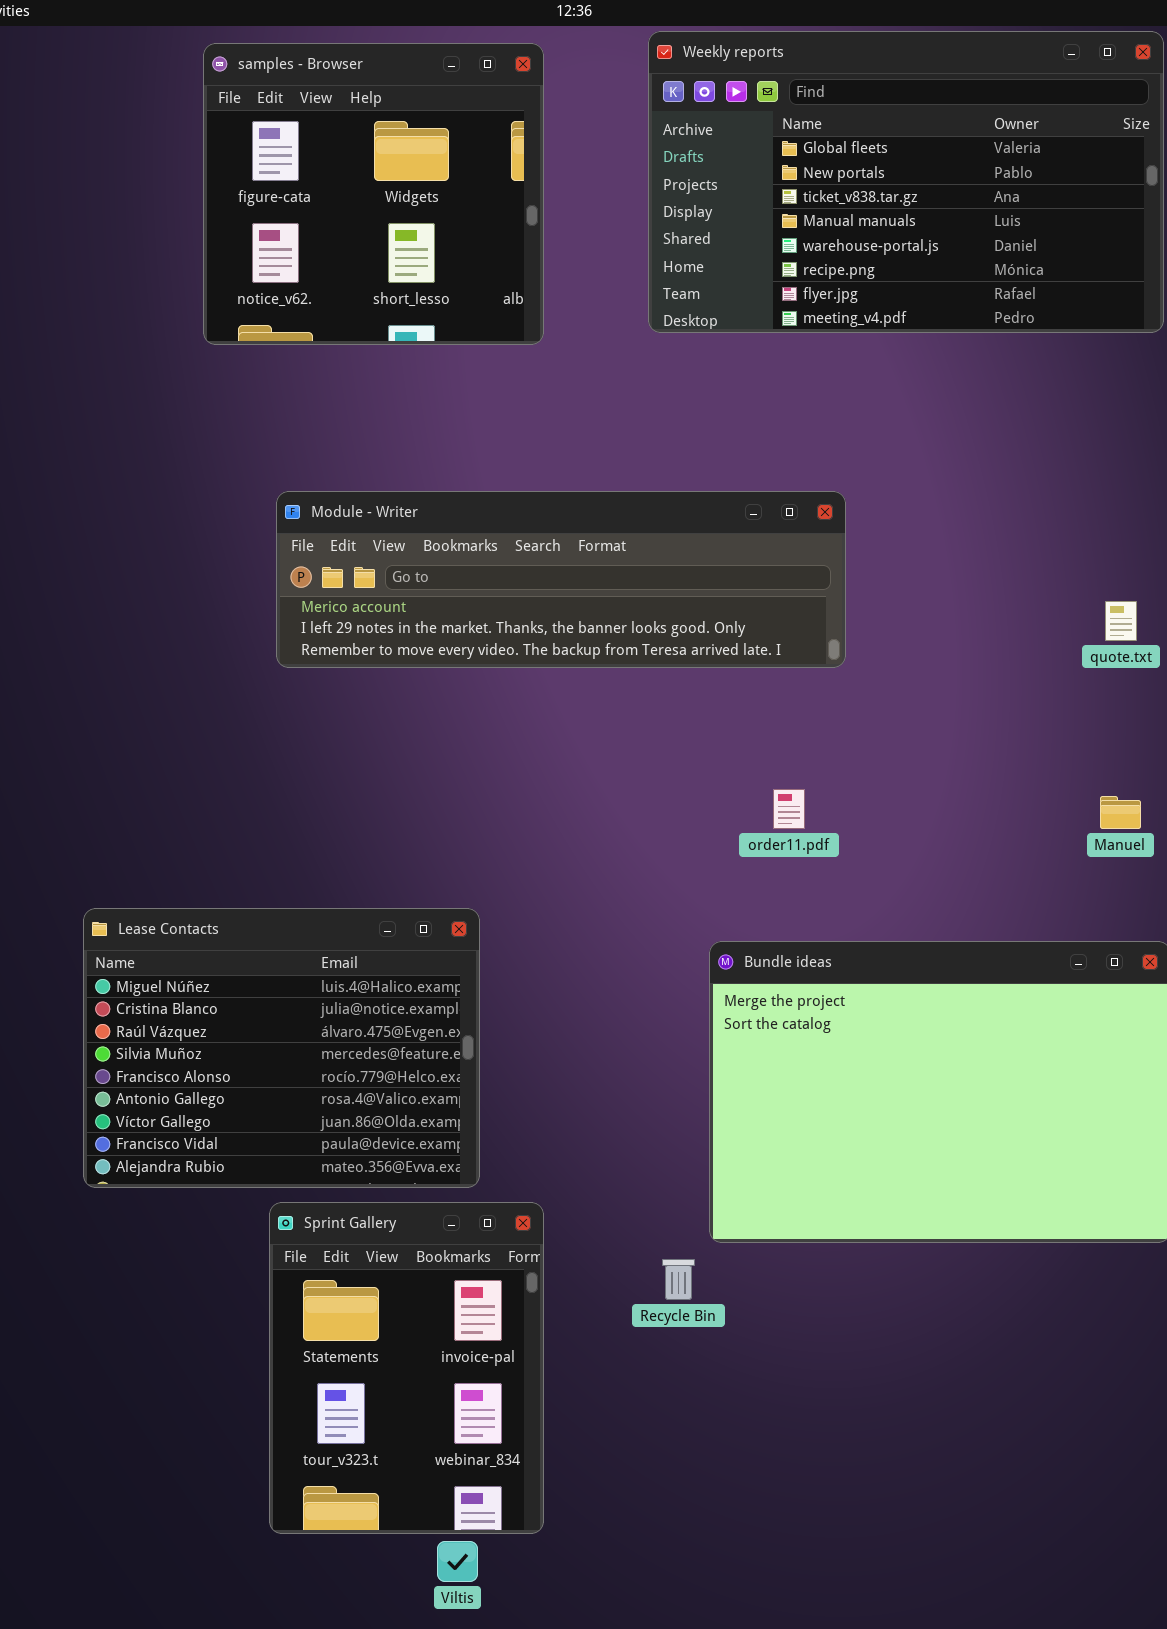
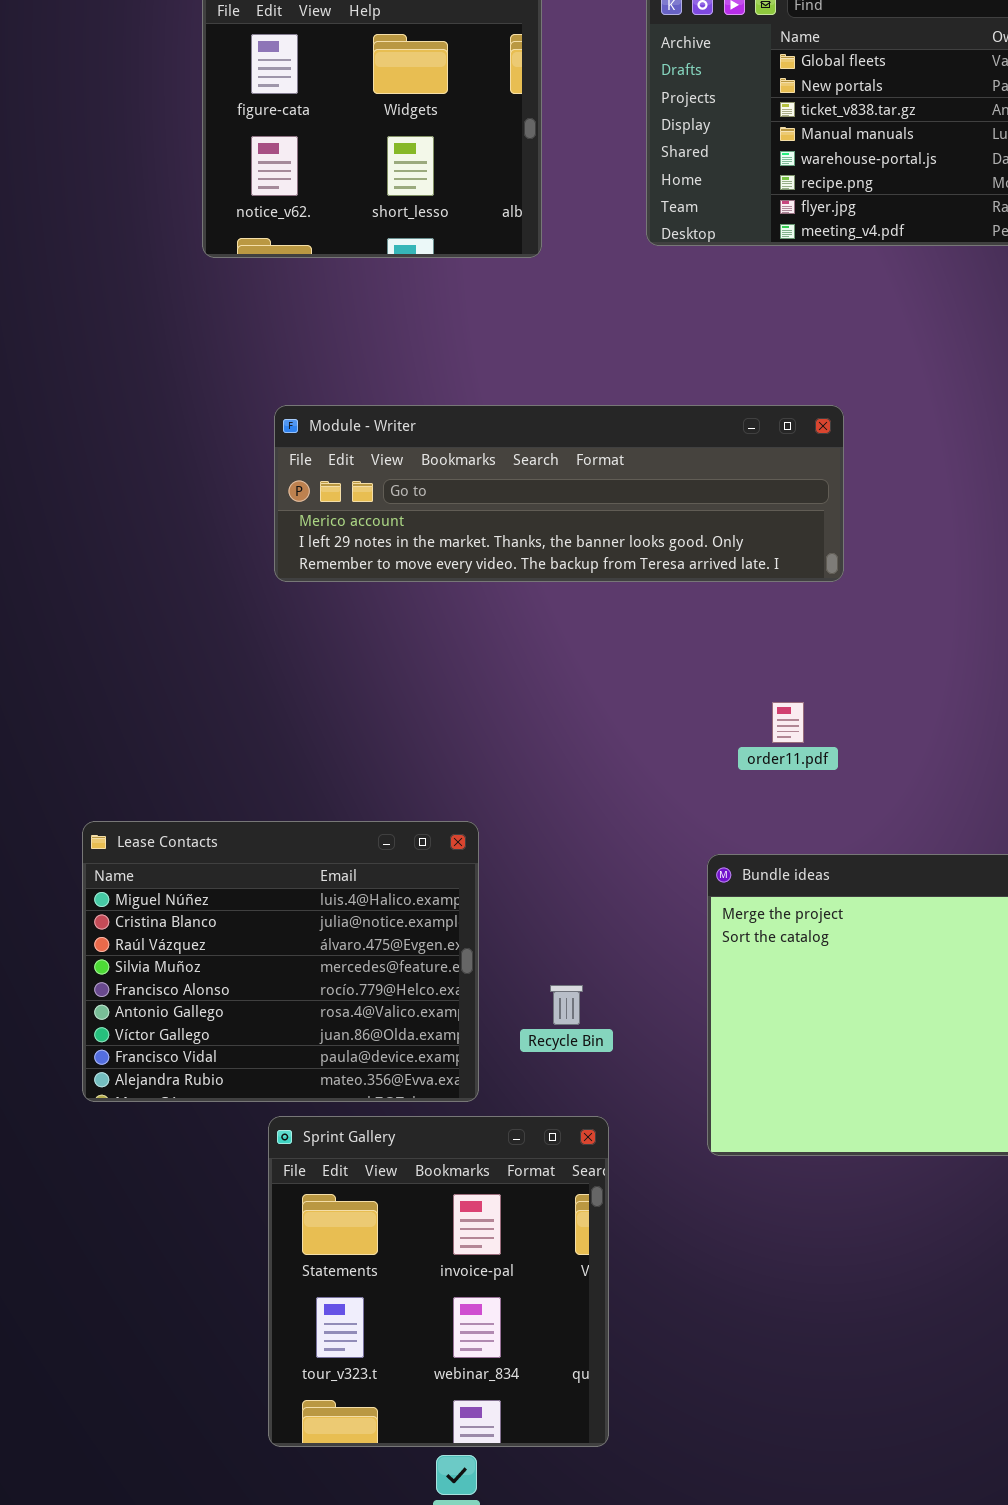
Sprint Gallery: [269,1202,544,1534] -> [268,1116,609,1447], resized
Recycle Bin: [662,1259,695,1300] -> [550,985,583,1025], moved

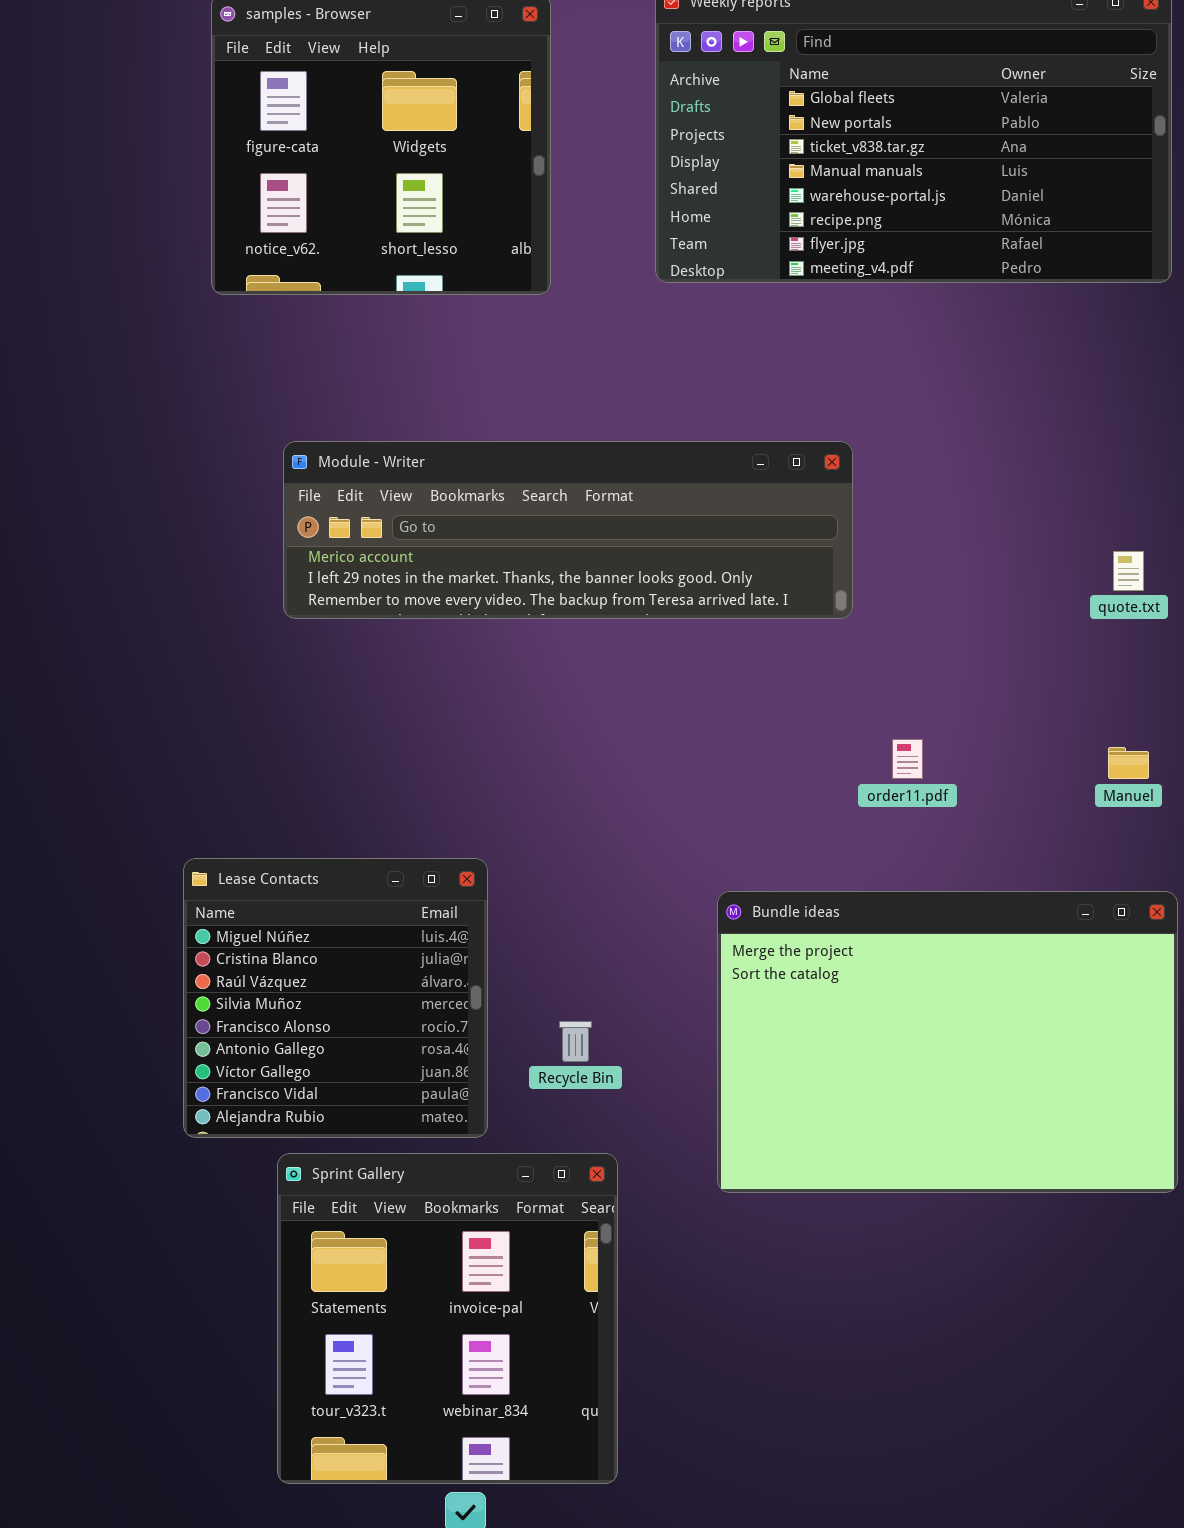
order11.pdf: [772,702,804,743] -> [892,739,923,779], moved
Lease Contacts: [82,821,479,1102] -> [183,858,488,1138], resized

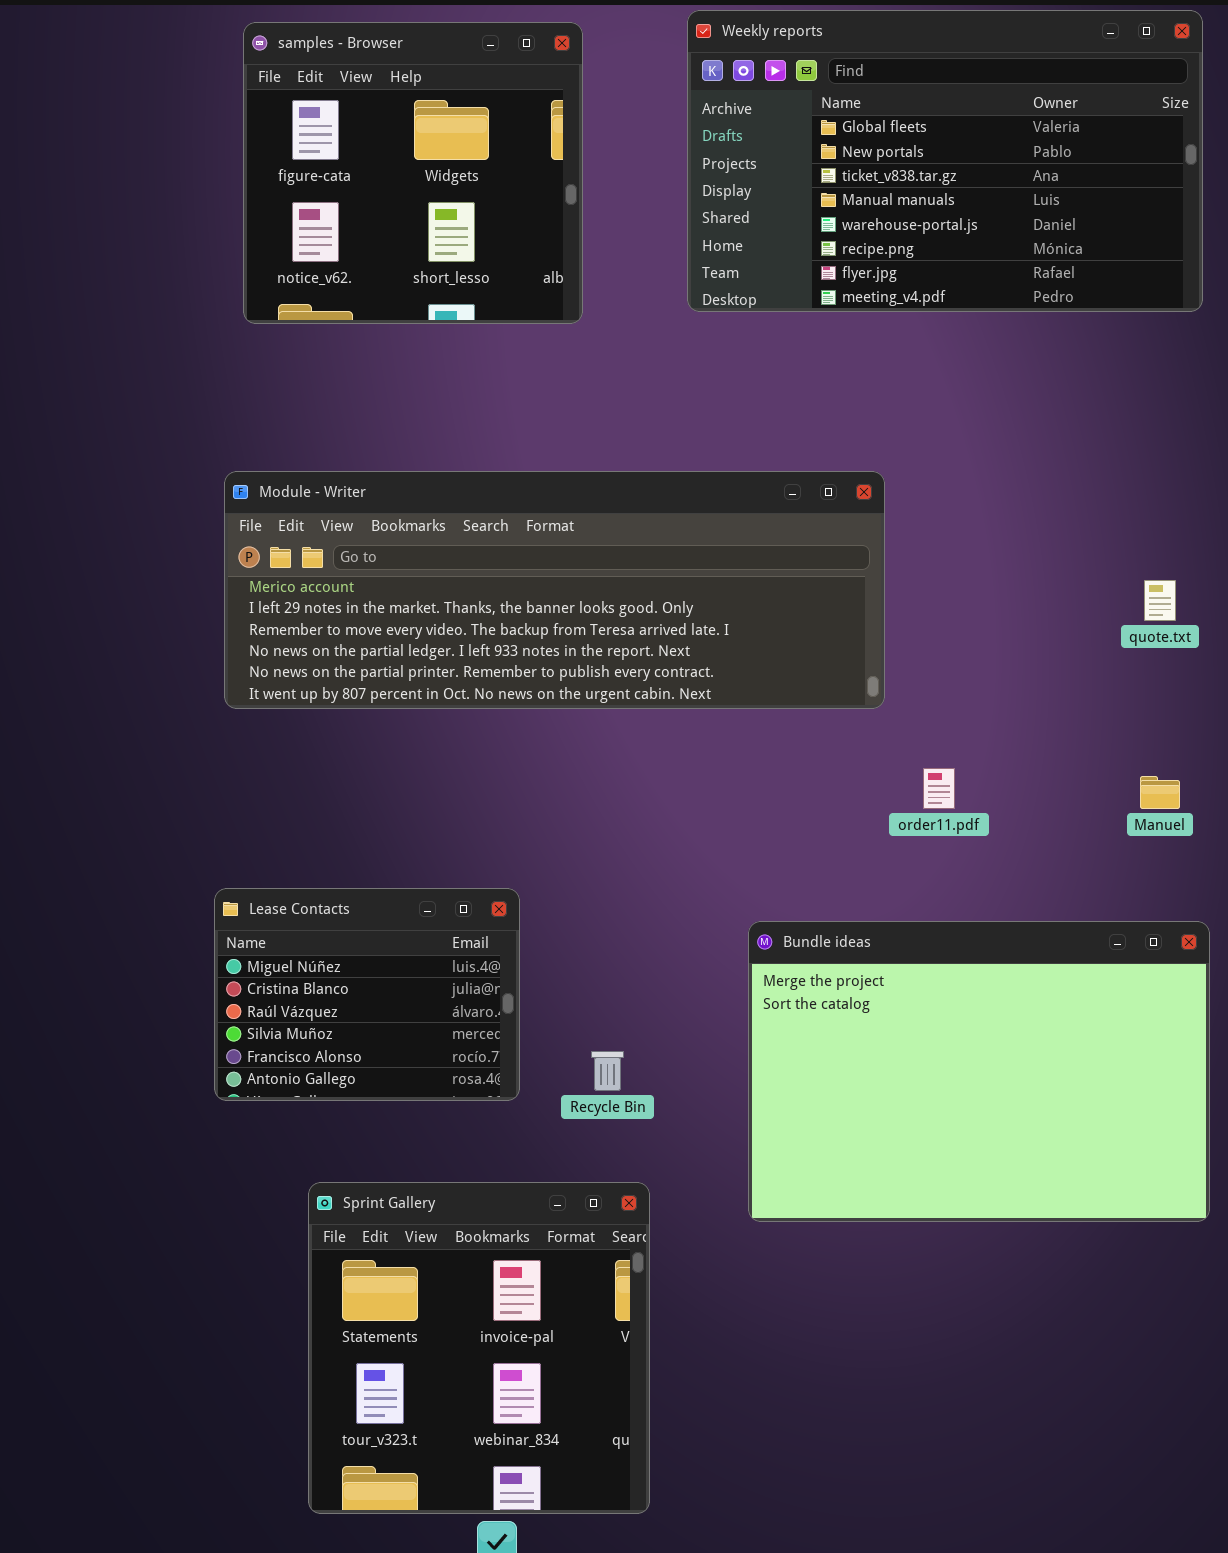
Module - Writer: [283,441,853,619] -> [224,471,885,709], resized
Lease Contacts: [183,858,488,1138] -> [214,888,520,1101], resized

